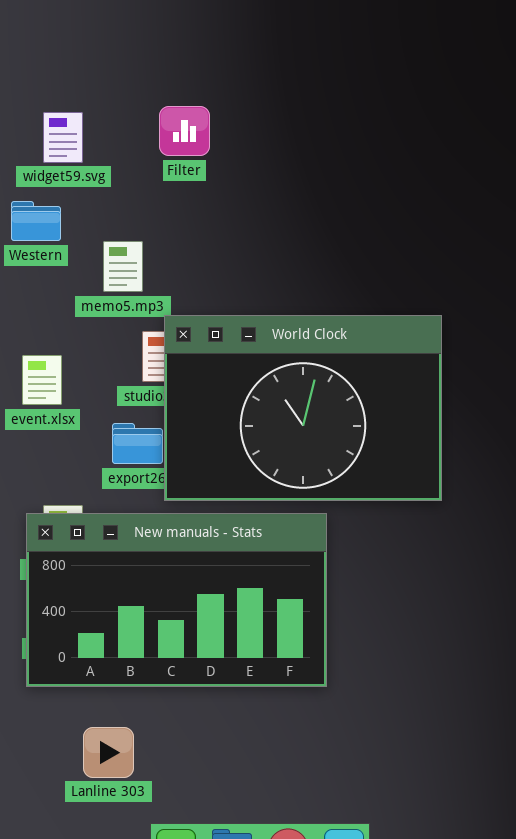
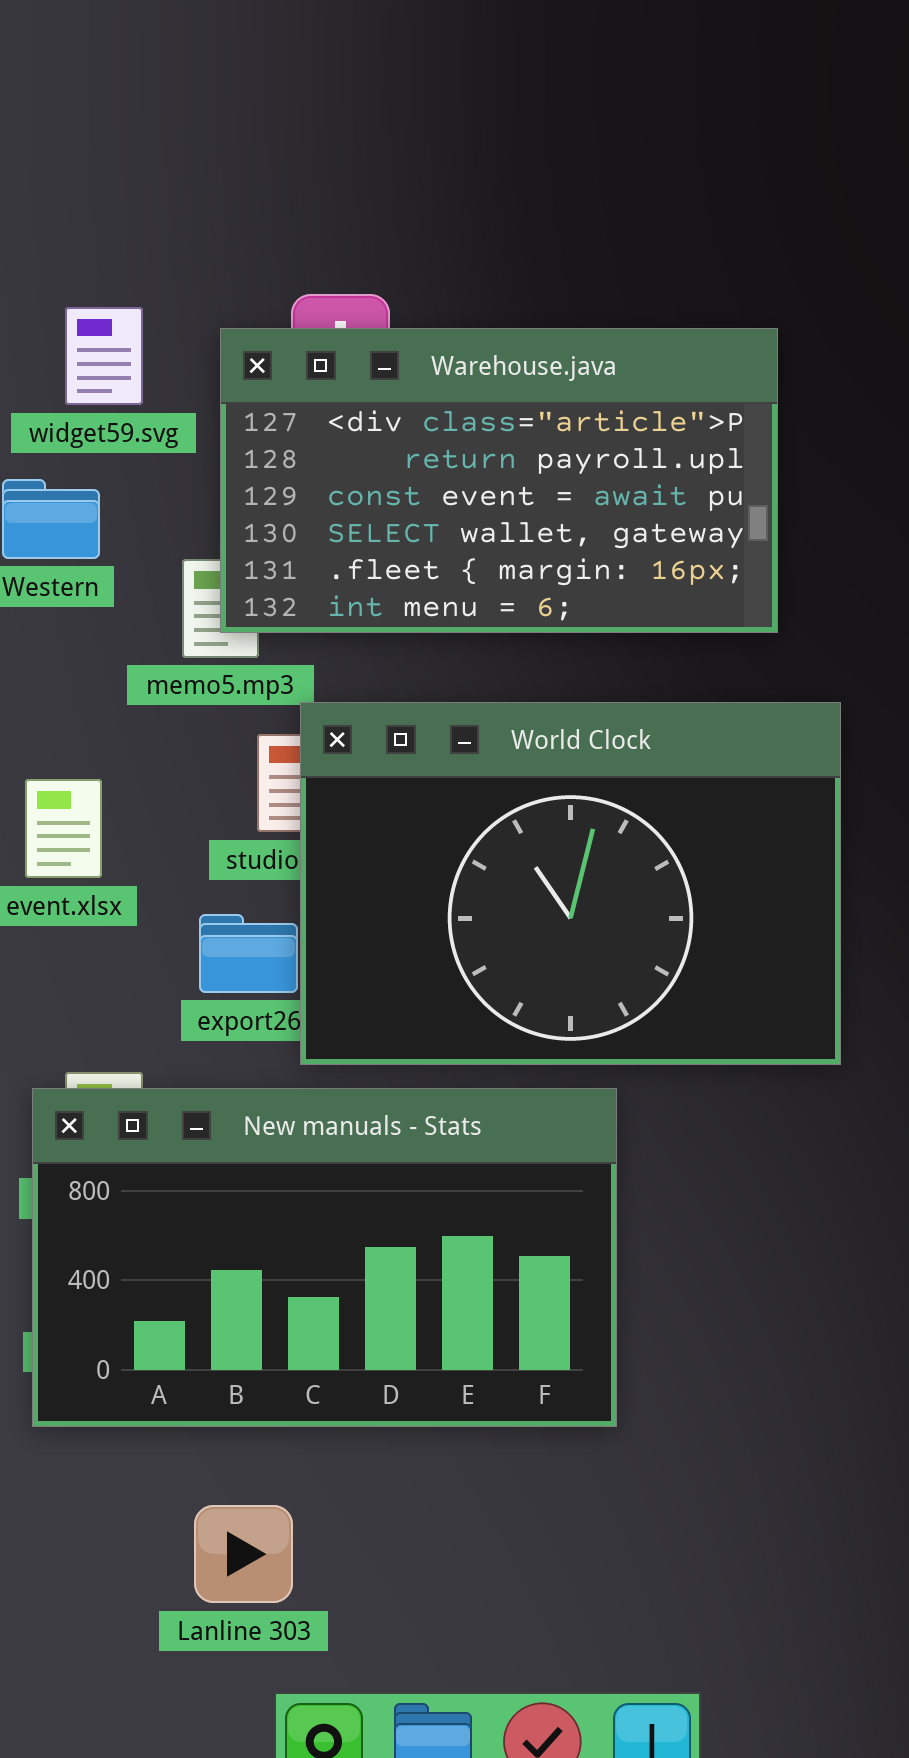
Warehouse.java: none -> [220,328,778,633], opened
Lanline 303: [83,727,134,778] -> [194,1505,293,1603], moved

